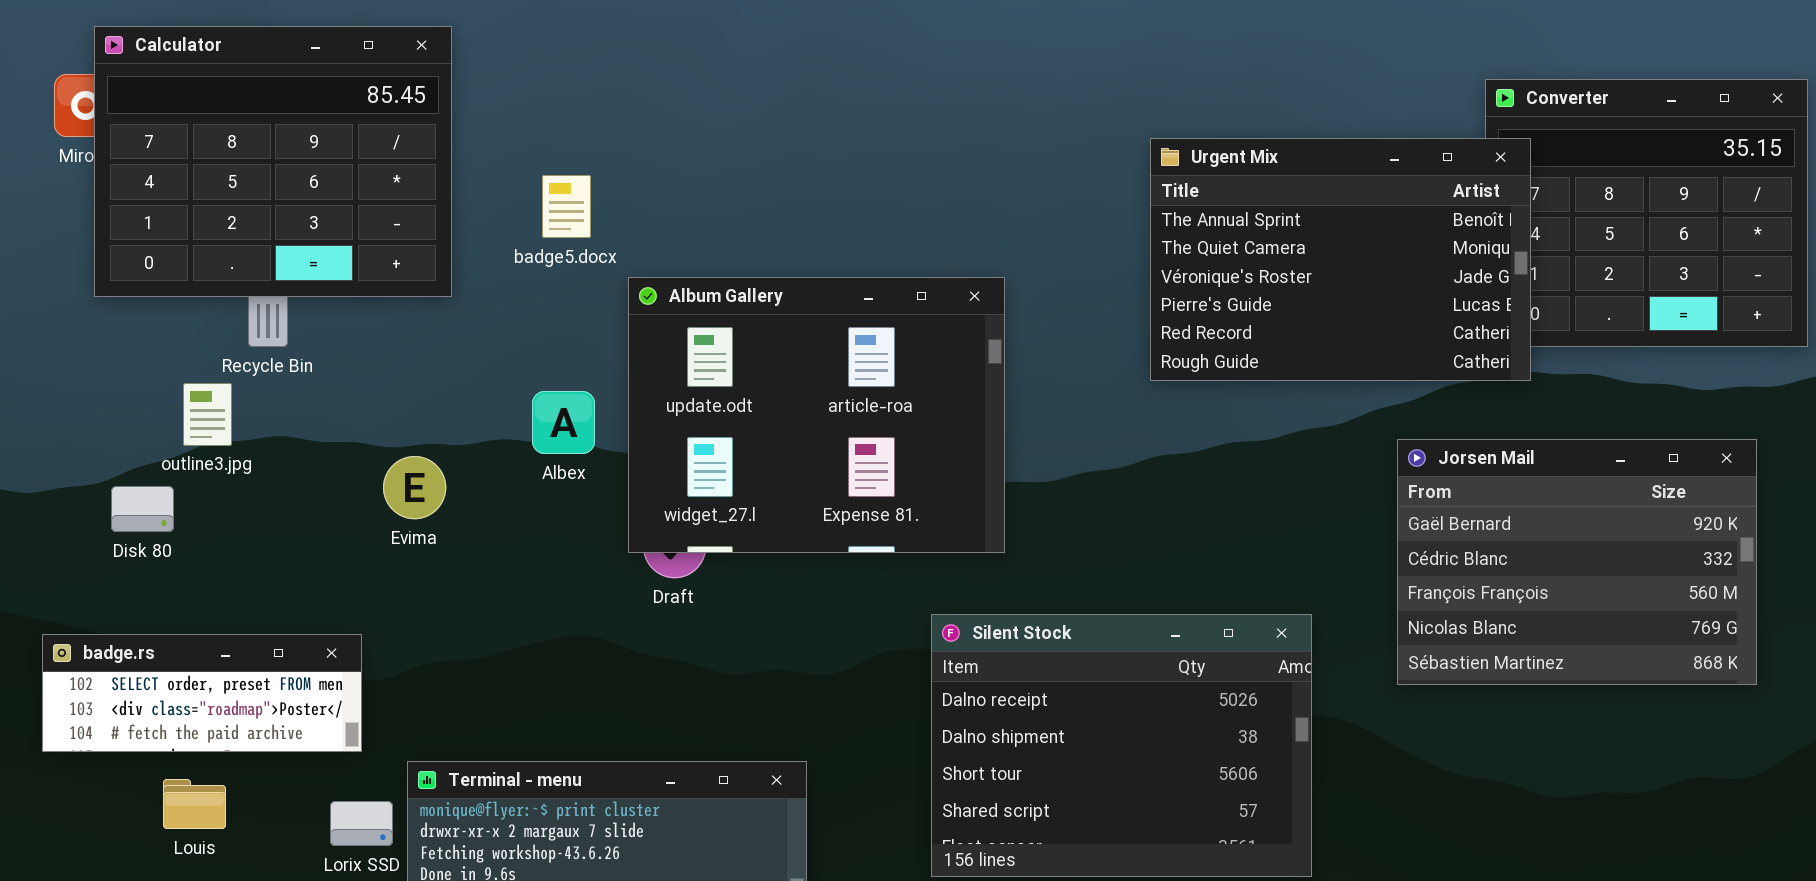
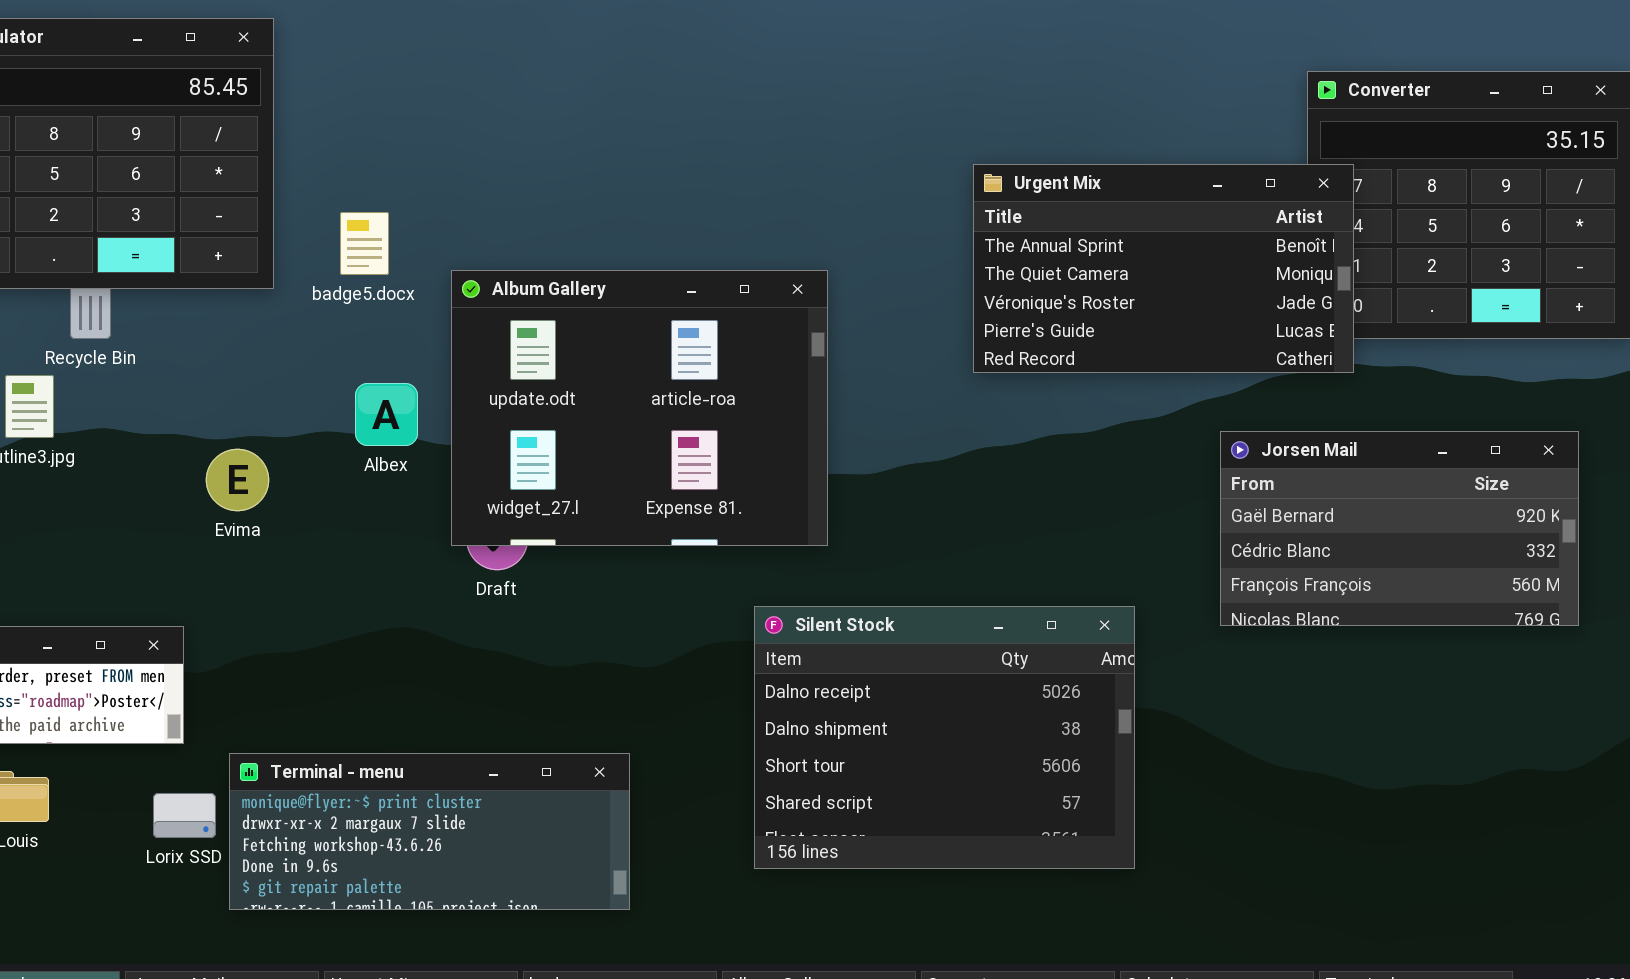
Urgent Mix: [1150,138,1531,381] -> [973,164,1354,373], resized
badge5.docx: [542,175,591,238] -> [340,212,389,275], moved
Jorsen Mail: [1397,439,1757,685] -> [1220,431,1579,626], resized

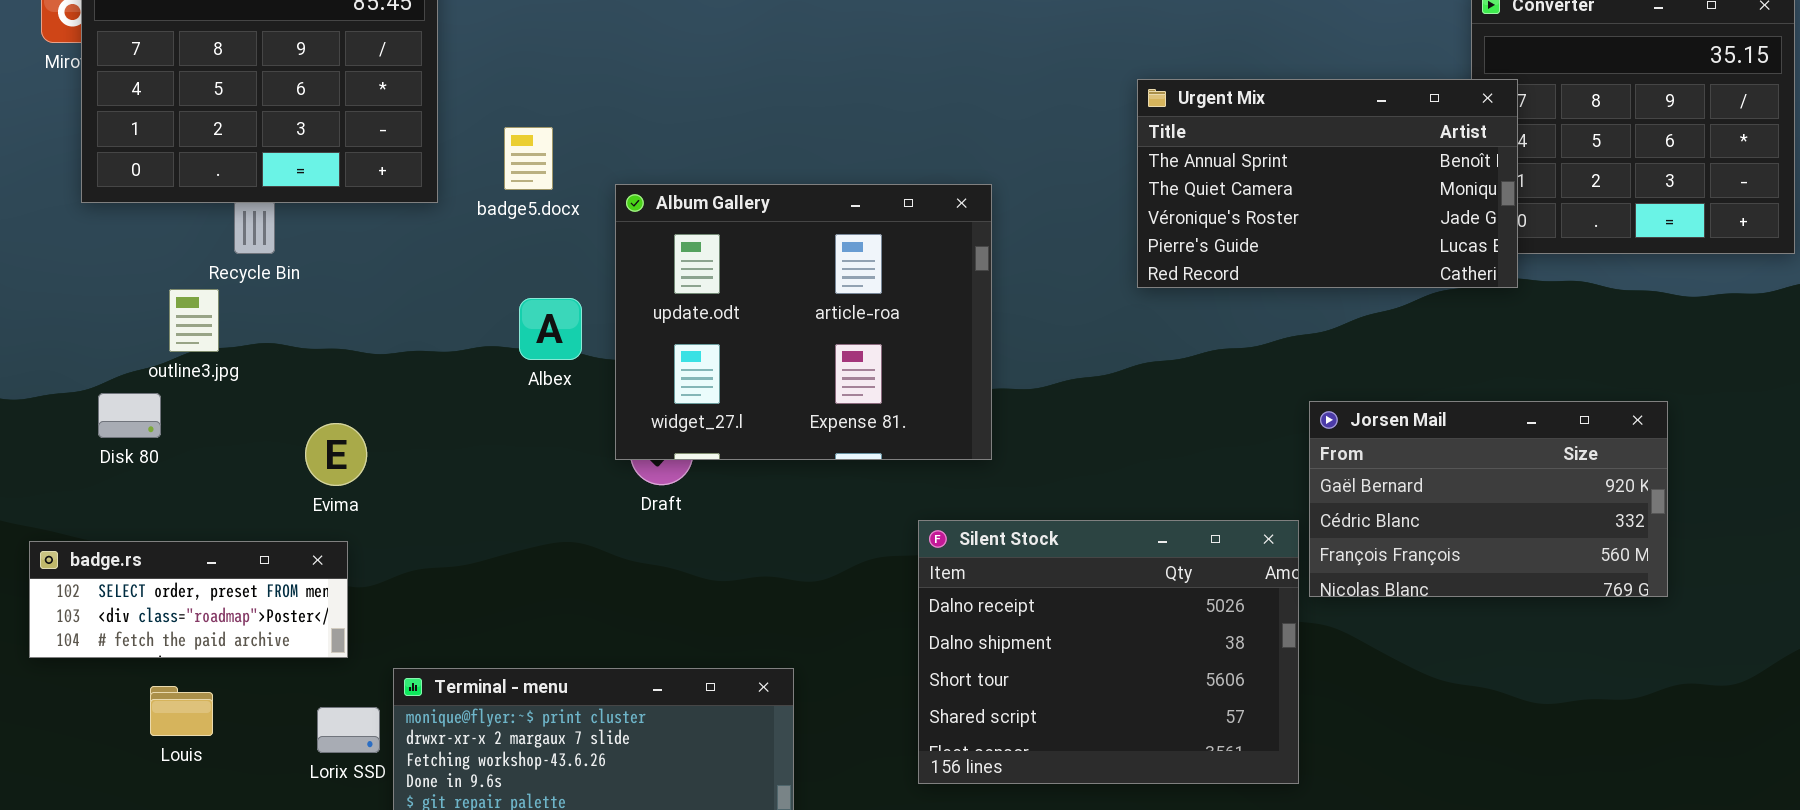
Jorsen Mail: [1220,431,1579,626] -> [1309,401,1668,597], moved
Evima: [206,449,269,511] -> [305,423,367,486], moved

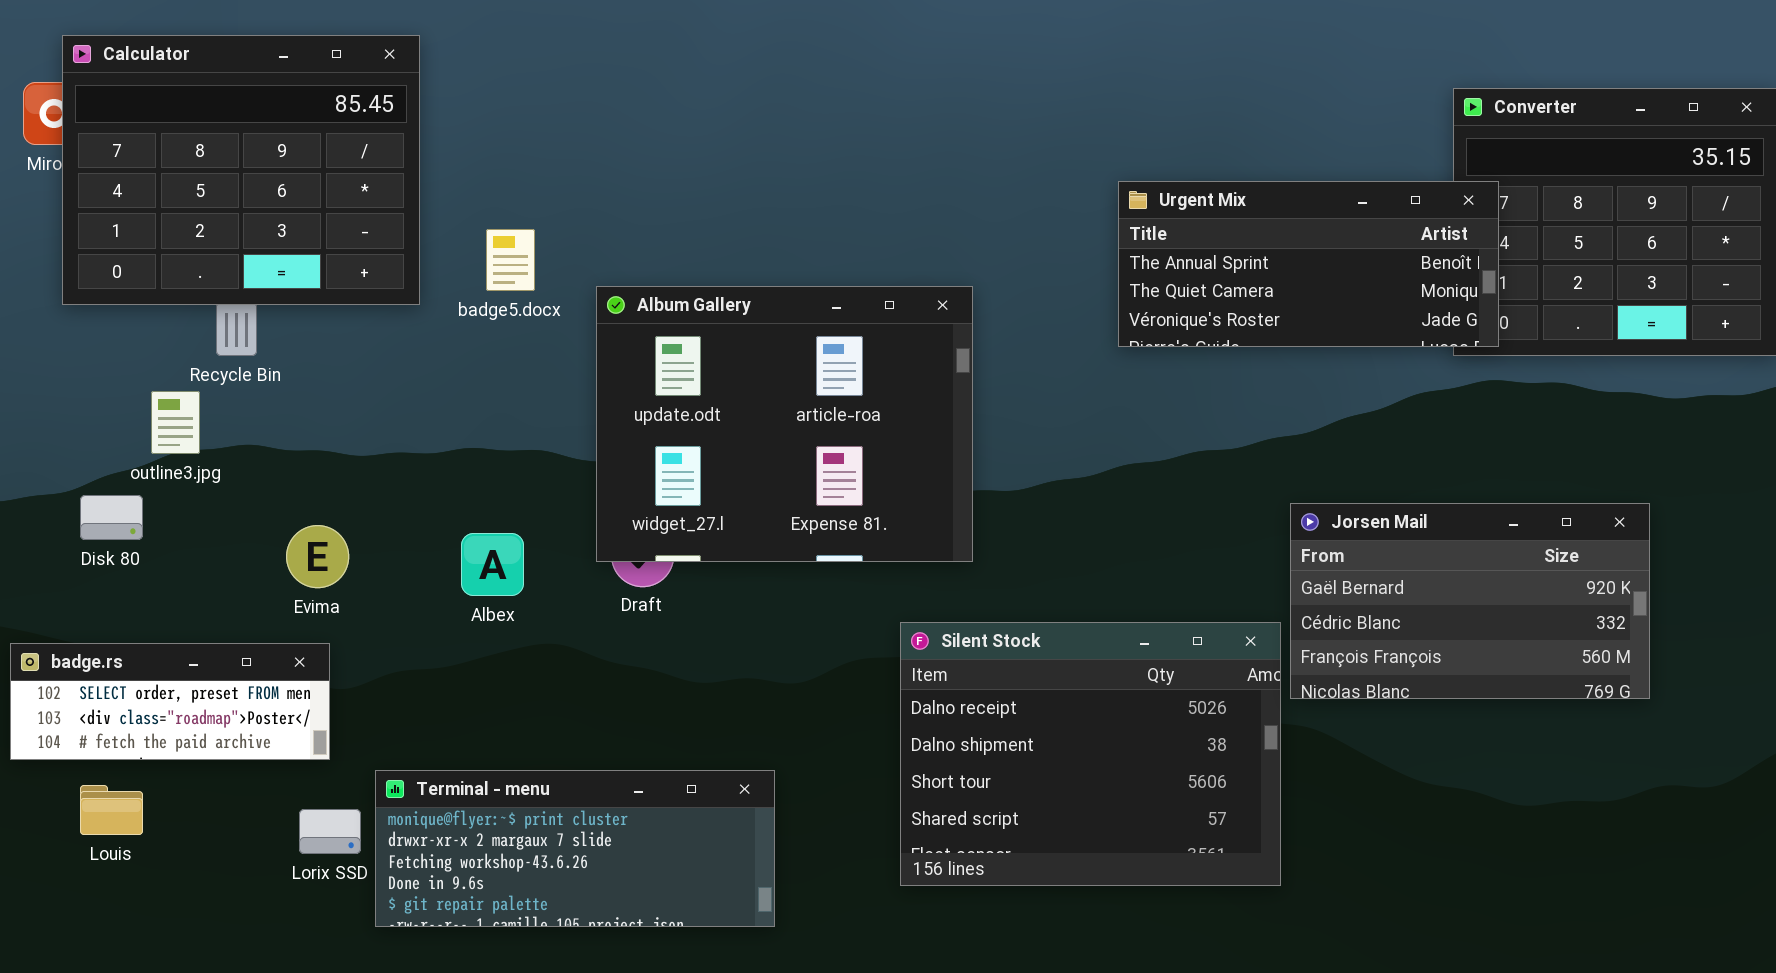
Urgent Mix: [1137,79,1518,288] -> [1118,181,1499,347], resized
Albex: [519,298,582,360] -> [461,533,524,596], moved
Louis: [150,686,213,736] -> [80,785,143,835], moved

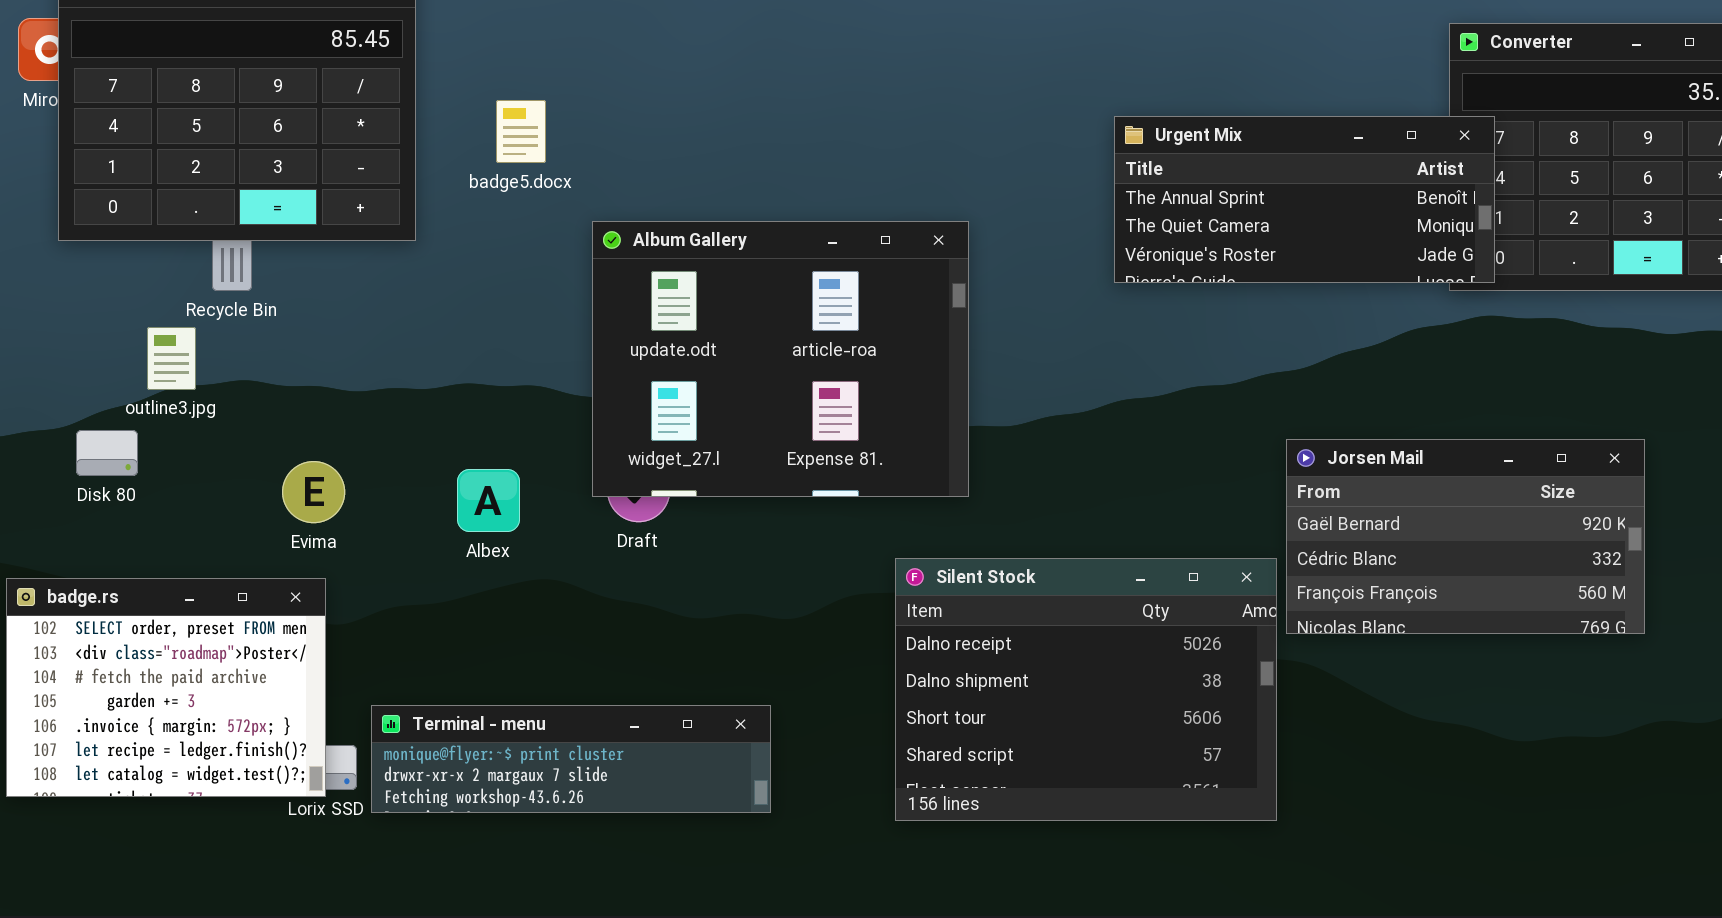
badge5.docx: [486,229,535,291] -> [496,100,546,163], moved
badge.rs: [10,643,330,760] -> [6,578,326,797], resized
Terminal - menu: [375,770,775,927] -> [371,705,771,813], resized

